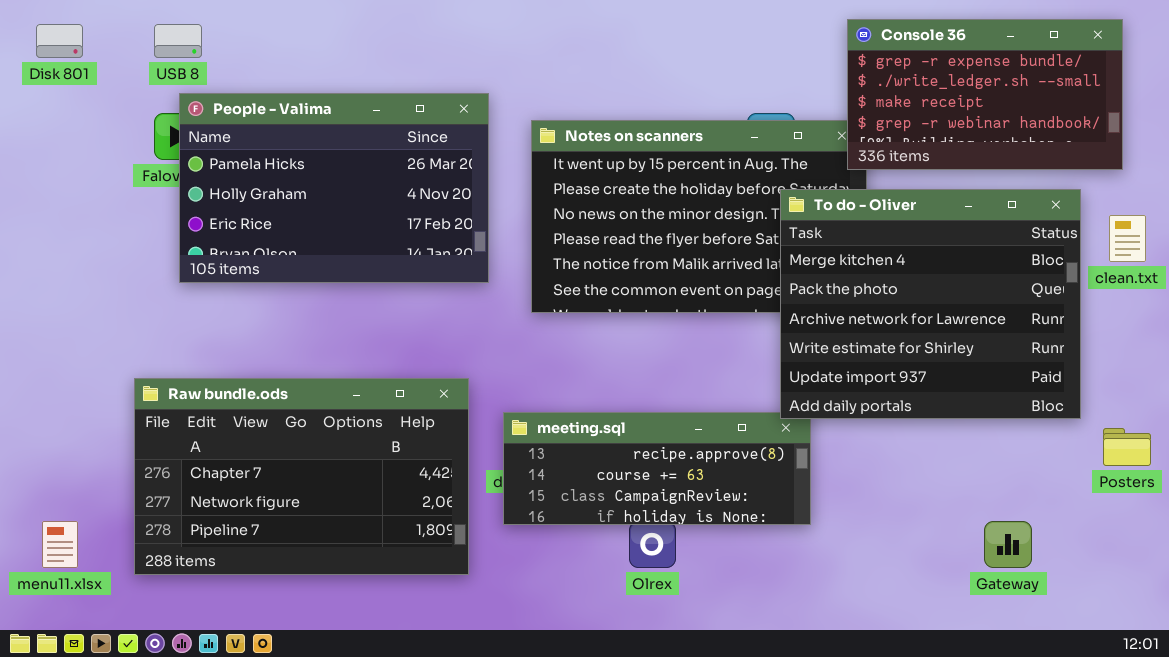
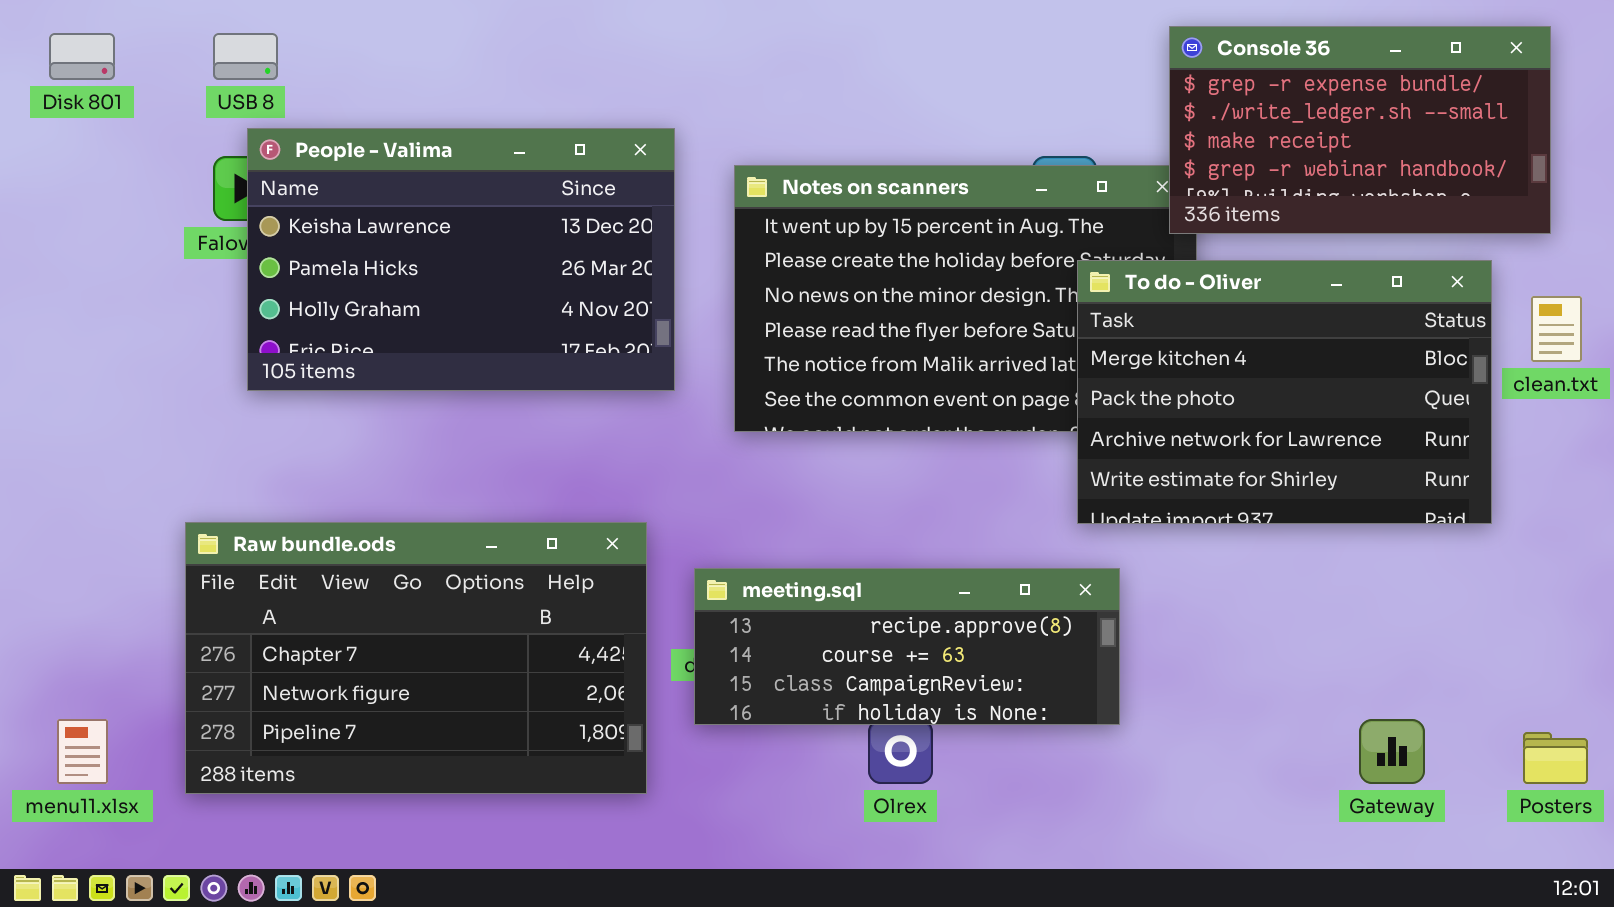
People - Valima: [179,93,489,283] -> [247,128,675,391], scrolled up 1 row
To do - Oliver: [780,189,1081,419] -> [1077,260,1492,524], resized
Posters: [1103,428,1151,466] -> [1523,732,1588,784], moved

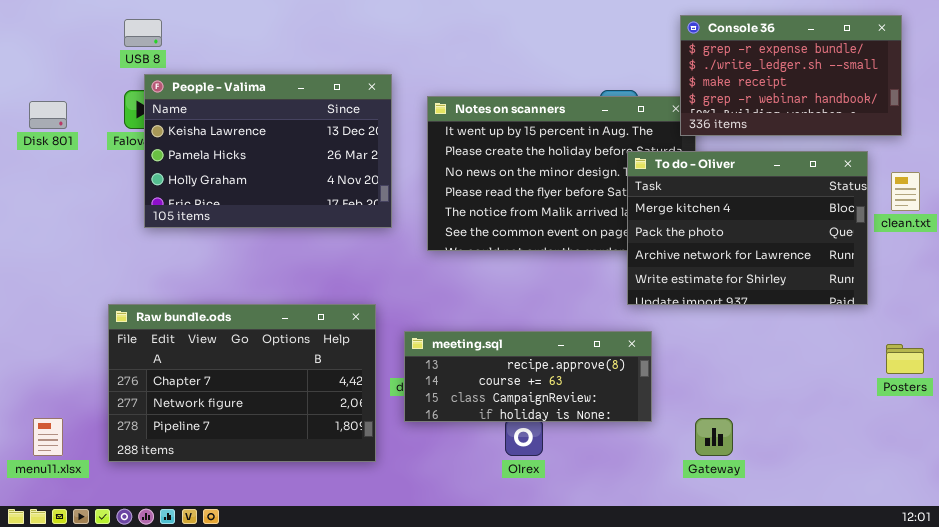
Disk 801: [49,33,115,80] -> [29,101,67,129], moved
Gateway: [1359,719,1425,784] -> [695,418,733,456], moved
Posters: [1523,732,1588,784] -> [886,344,924,374], moved

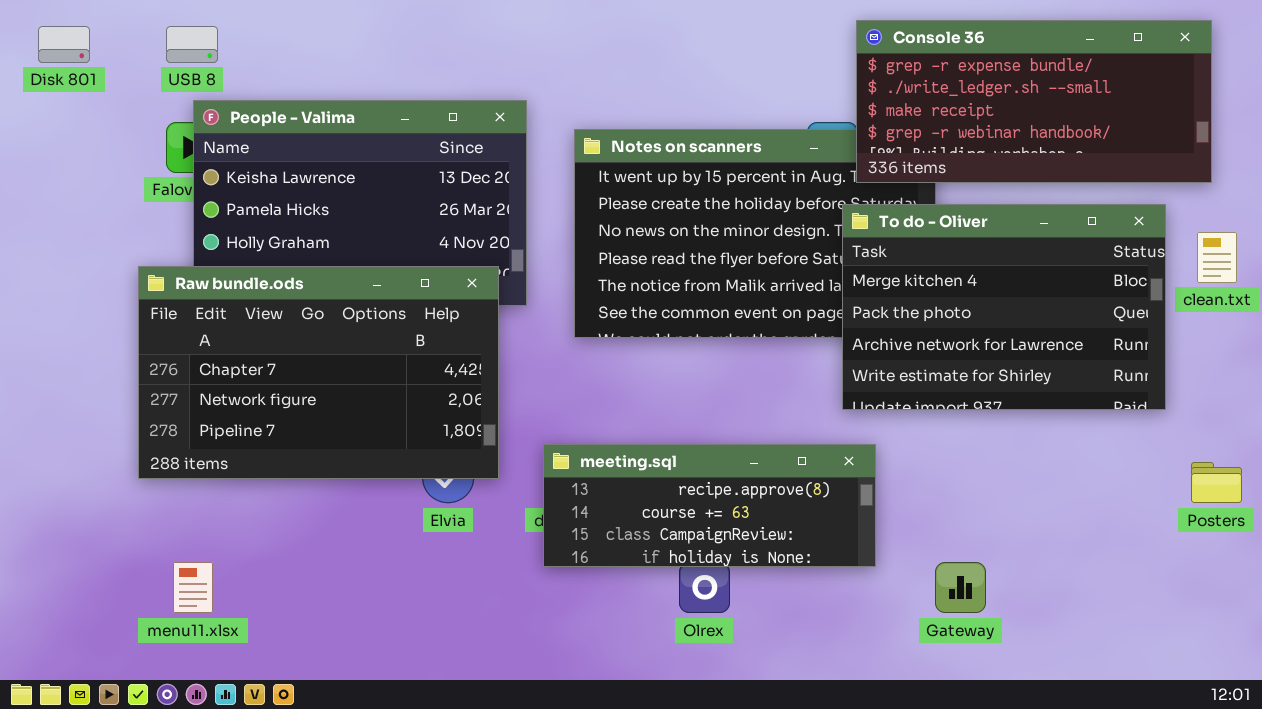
Console 36: [680,15,902,136] -> [856,20,1212,183], resized
Disk 801: [29,101,67,129] -> [38,26,90,63], moved
Raw bundle.ods: [108,304,376,462] -> [138,266,499,479], moved
menu11.xlsx: [33,418,63,456] -> [173,562,213,613], moved

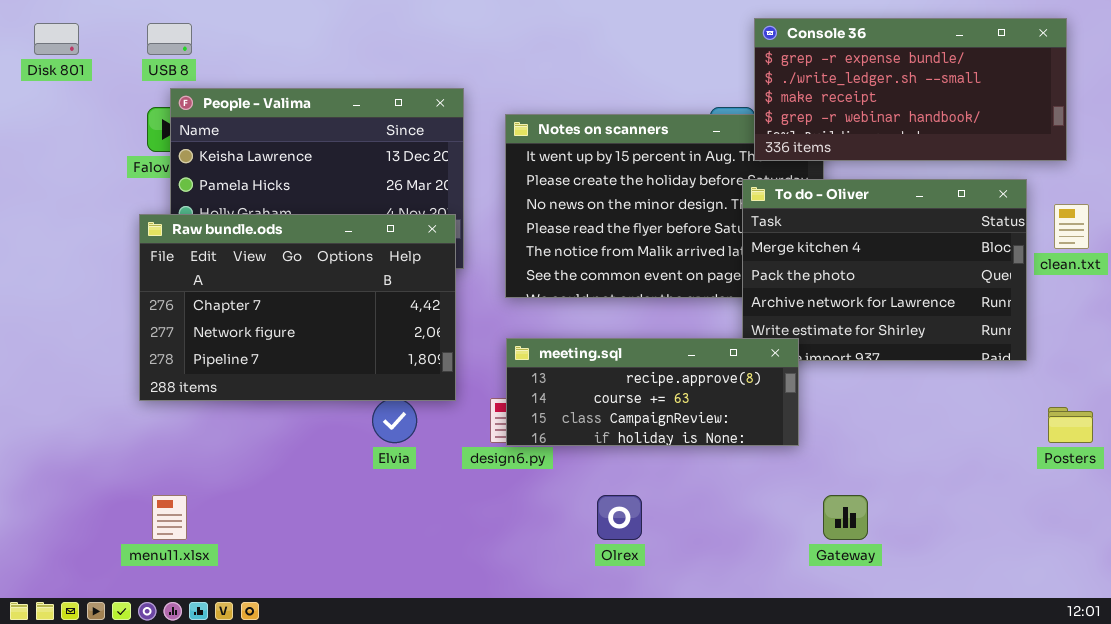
Raw bundle.ods: [138,266,499,479] -> [139,214,456,401], moved
meeting.sql: [543,444,876,567] -> [506,338,799,446], moved

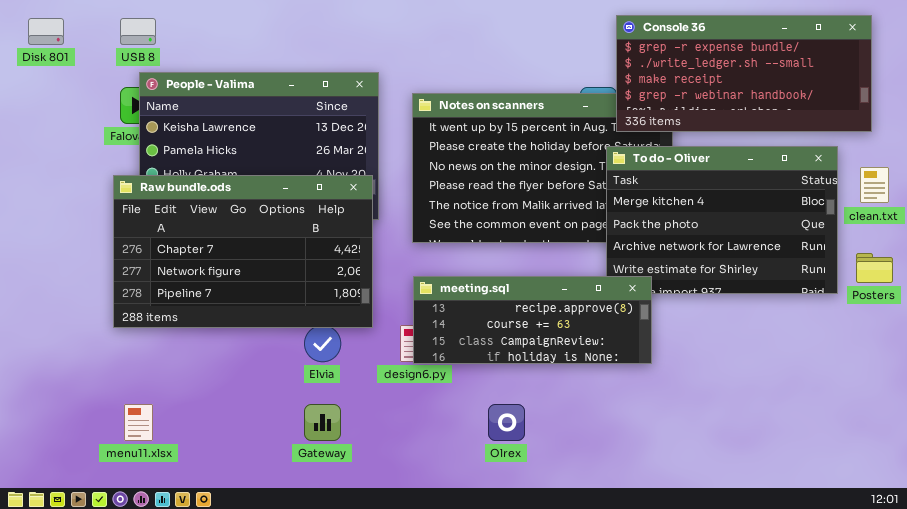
Posters: [1048,407,1093,443] -> [856,253,893,283], moved
Gateway: [823,495,868,540] -> [304,404,341,441], moved

